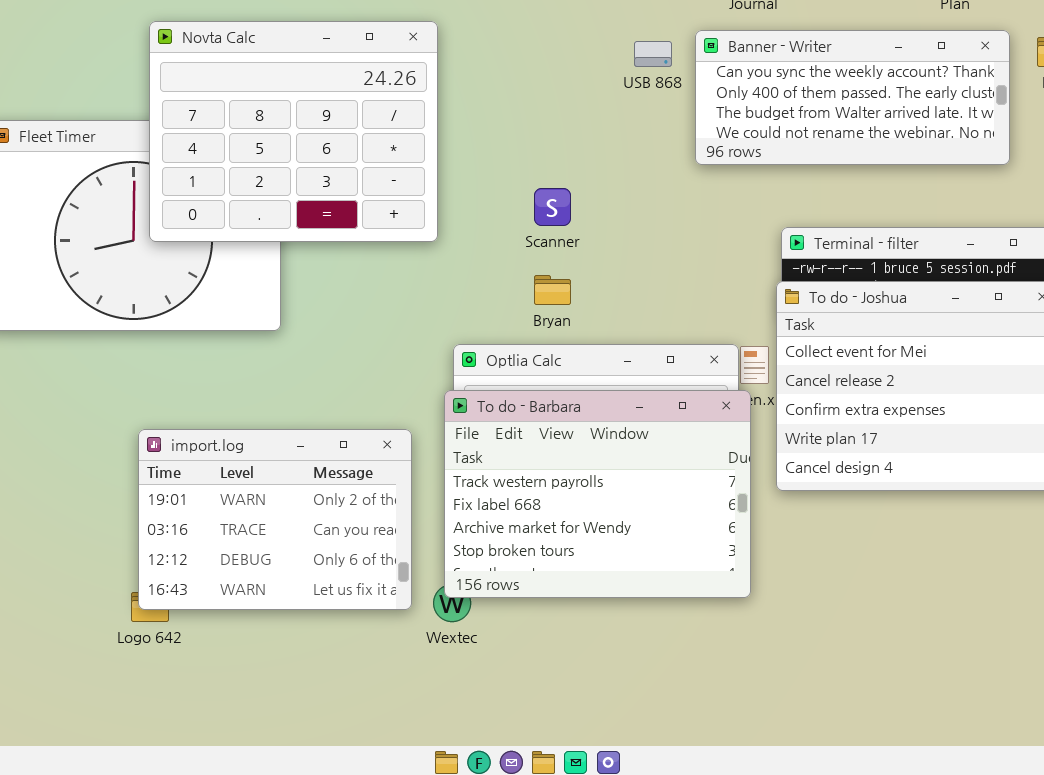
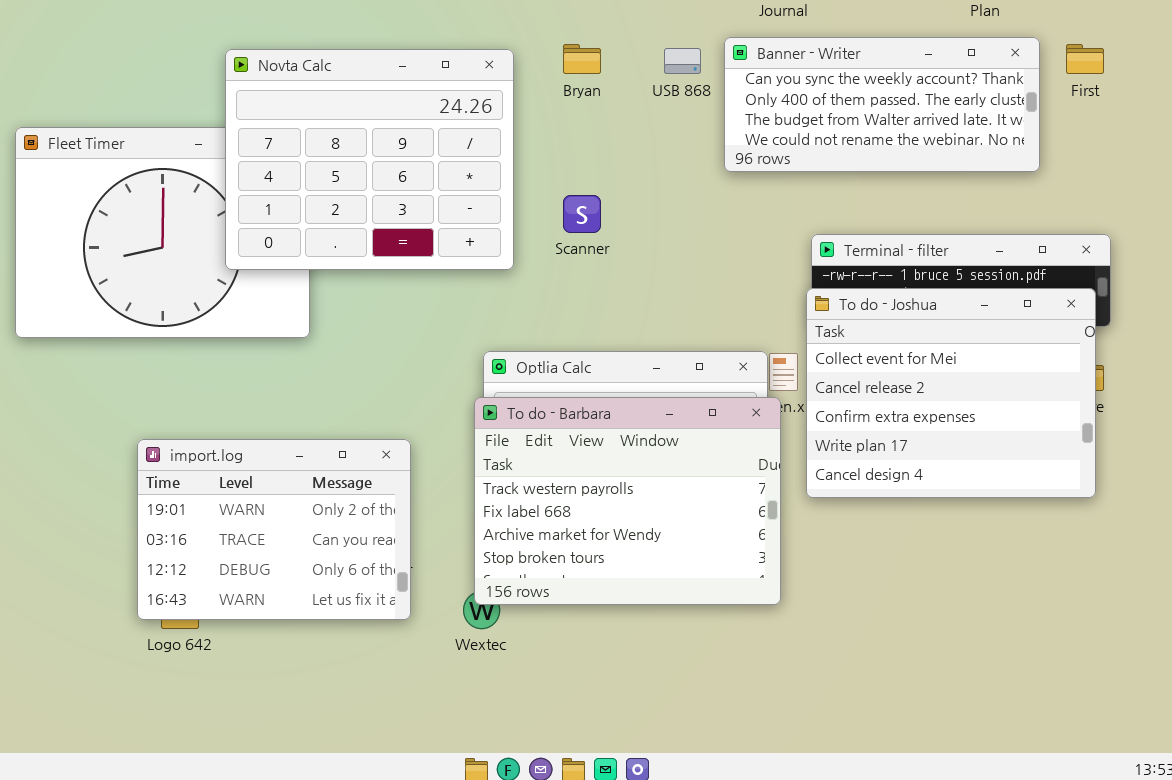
Novta Calc: [149,21,438,242] -> [225,49,514,270], moved
Bryan: [534,275,571,305] -> [563,44,601,74], moved
import.log: [138,429,412,610] -> [137,439,411,620], moved

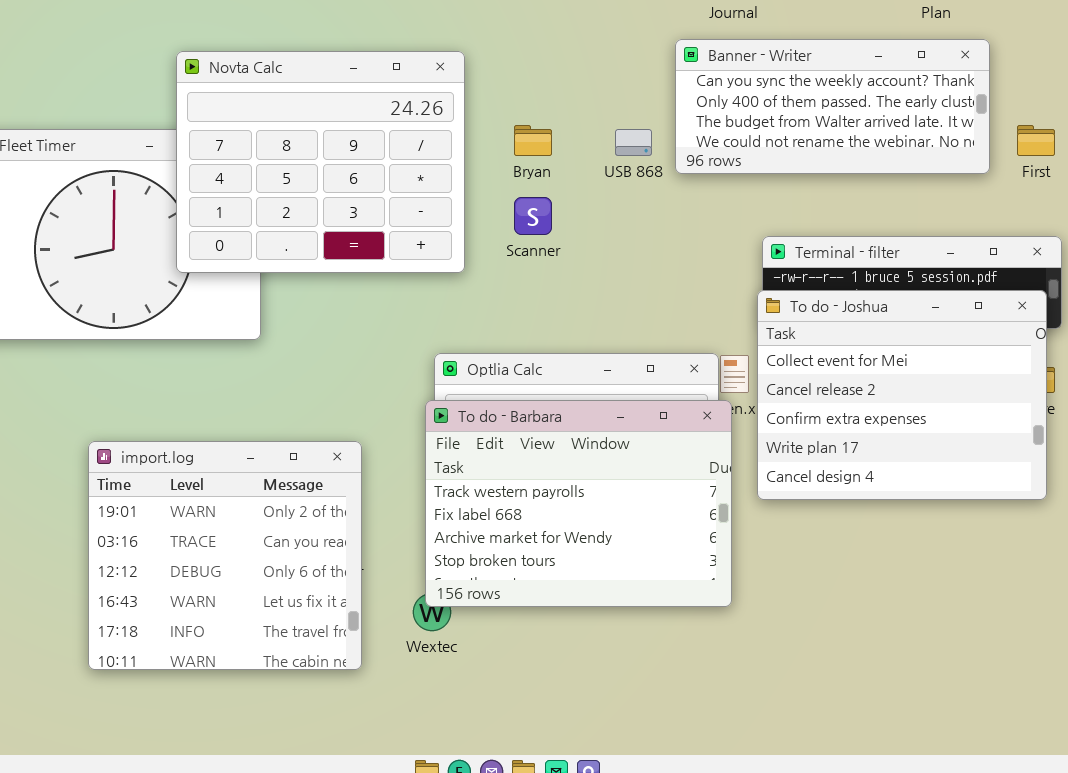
Bryan: [563,44,601,74] -> [514,125,552,156], moved
First: [1066,44,1104,74] -> [1017,125,1055,156], moved
USB 868: [664,48,701,74] -> [615,129,652,156], moved
import.log: [137,439,411,620] -> [88,441,362,670], resized

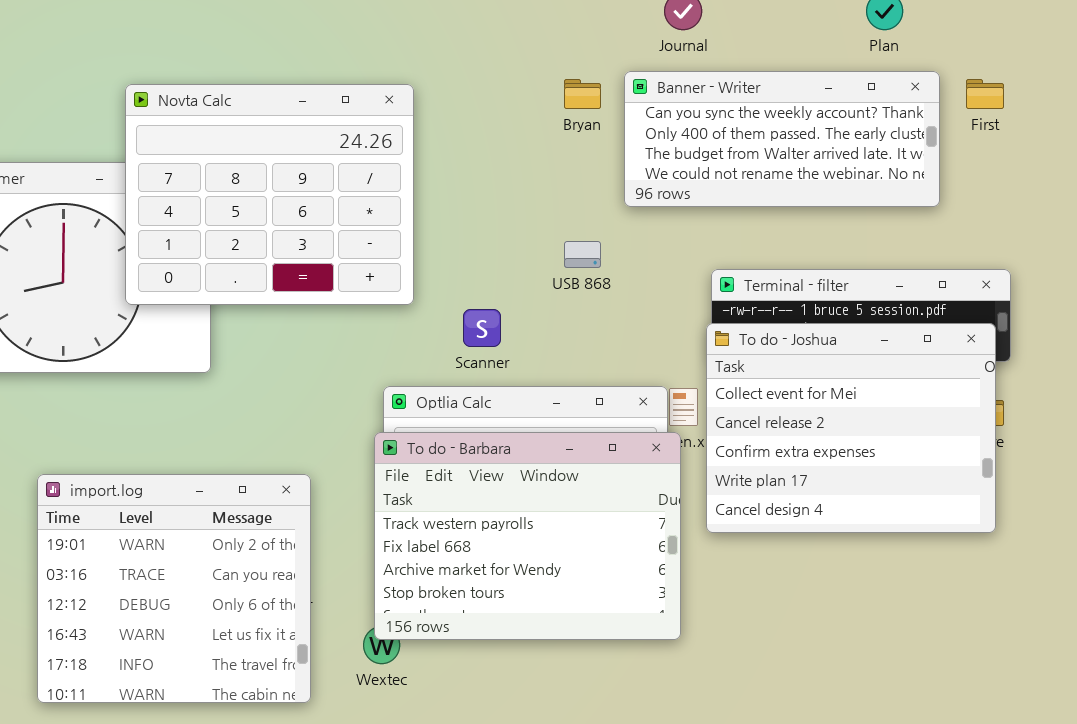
Bryan: [514,125,552,156] -> [564,79,601,109], moved
First: [1017,125,1055,156] -> [966,79,1004,109], moved
USB 868: [615,129,652,156] -> [564,241,601,268], moved
Scanner: [514,197,552,235] -> [463,309,501,347], moved

